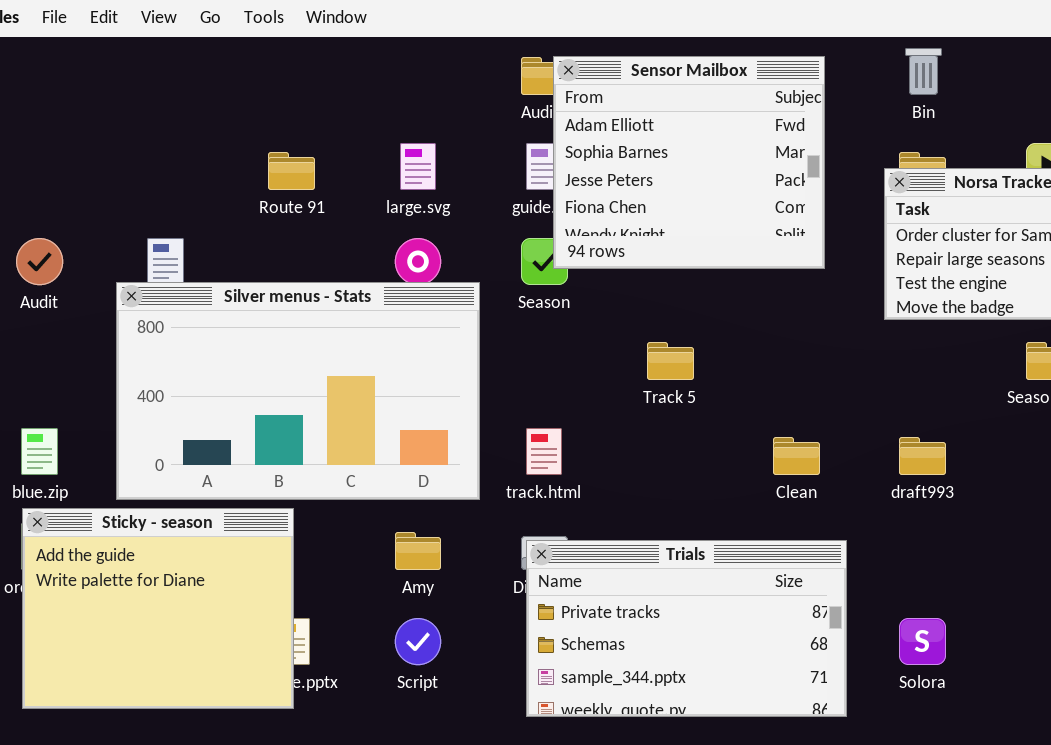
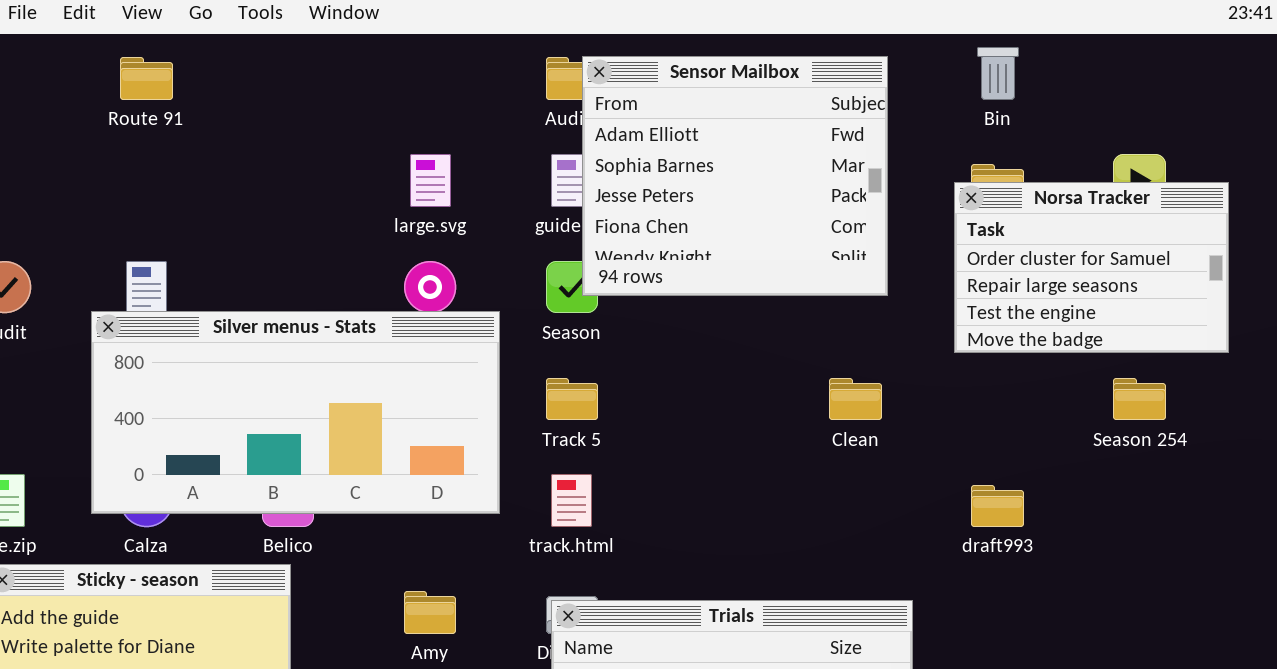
Route 91: [268,152,315,190] -> [120,57,173,100], moved
Silver menus - Stats: [116,282,480,500] -> [91,311,500,514], resized
Track 5: [647,342,694,380] -> [546,378,598,420], moved
Clean: [773,437,820,475] -> [829,378,882,420], moved

